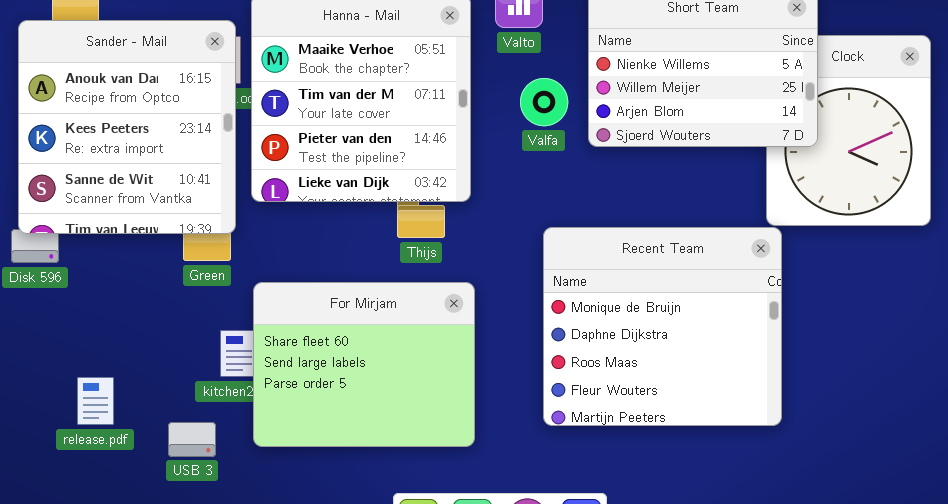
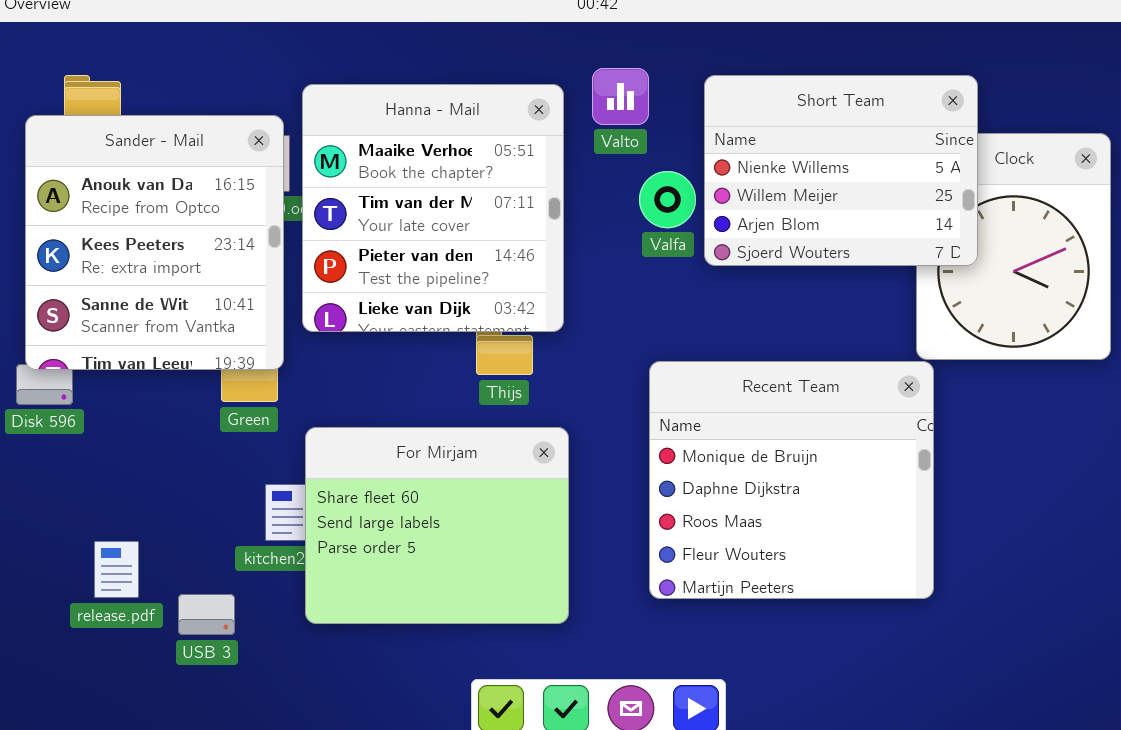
Valfa: [520,78,568,126] -> [639,171,696,228], moved
USB 3: [168,422,216,457] -> [178,594,235,635], moved

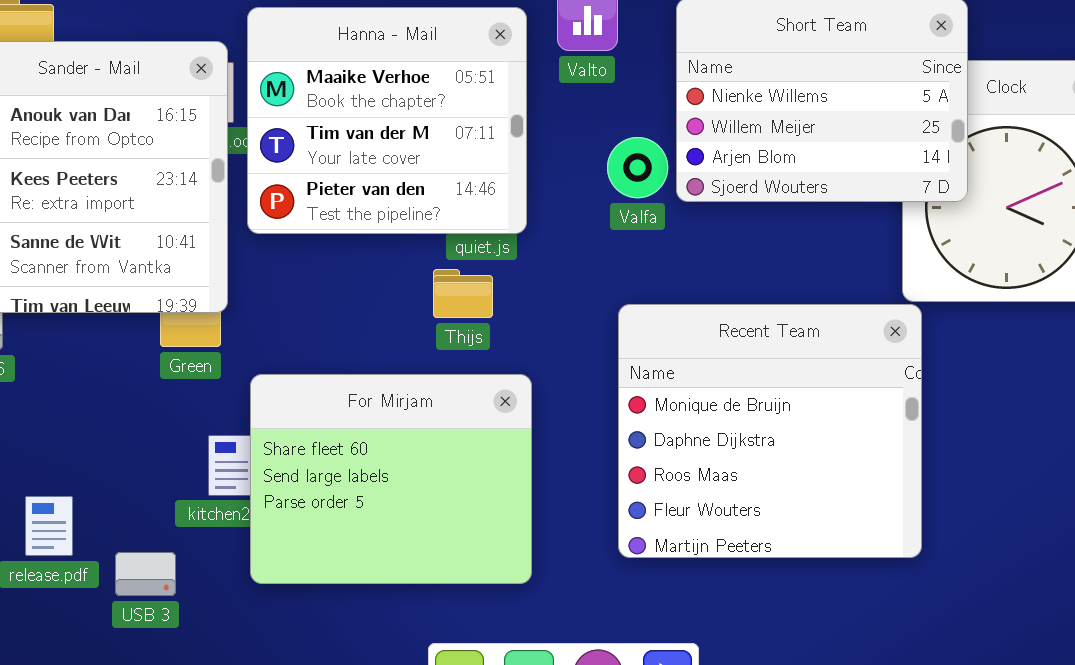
Hanna - Mail: [302,84,564,332] -> [247,7,527,234], resized
Valfa: [639,171,696,228] -> [607,137,668,198], moved

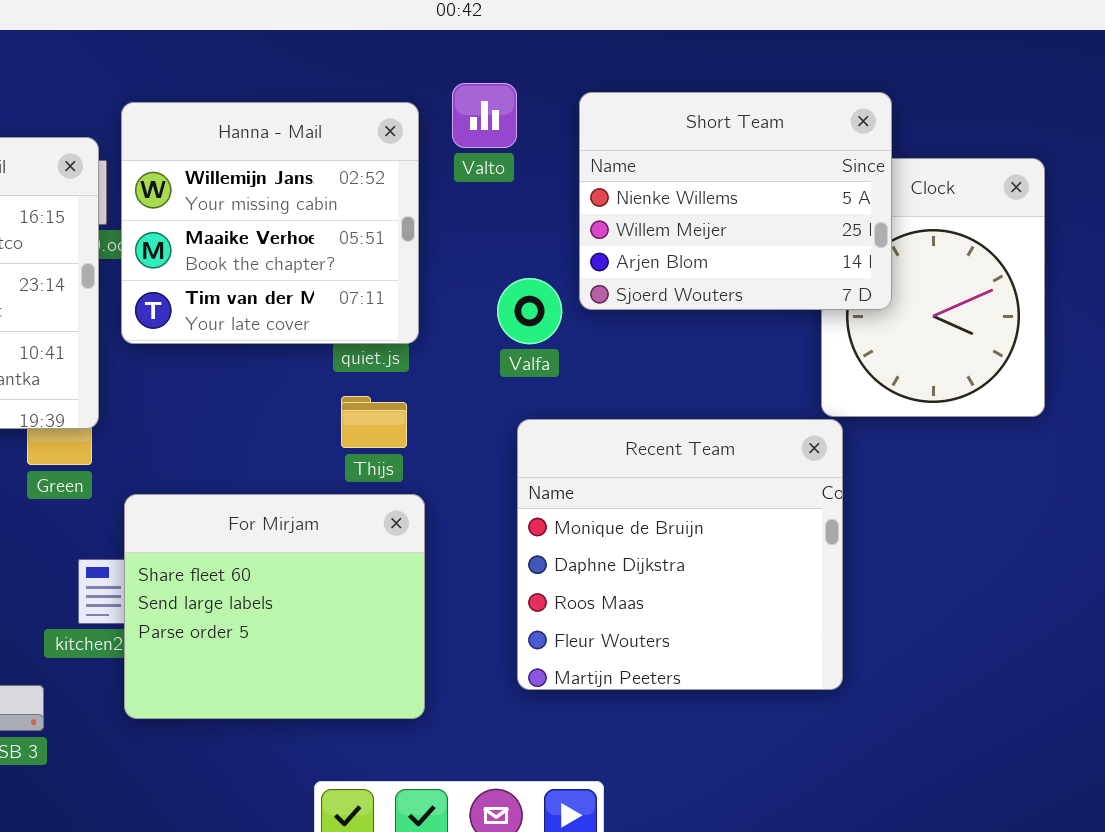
Hanna - Mail: [247,7,527,234] -> [121,102,419,344], scrolled up 1 row
Valfa: [607,137,668,198] -> [497,278,562,344], moved
Thijs: [433,269,493,318] -> [341,396,407,448], moved

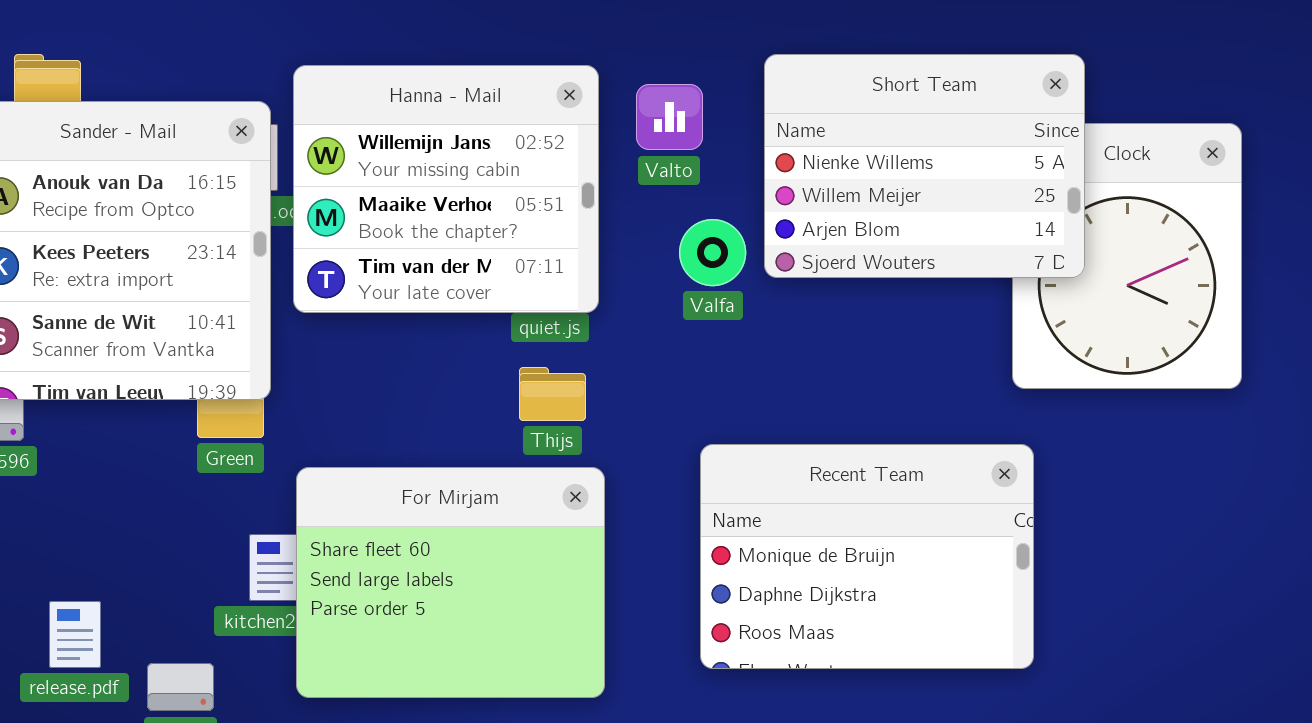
Valto: [452,83,517,148] -> [636,84,703,150], moved
Valfa: [497,278,562,344] -> [679,219,746,286], moved
Recent Team: [517,419,843,690] -> [700,444,1034,669], resized

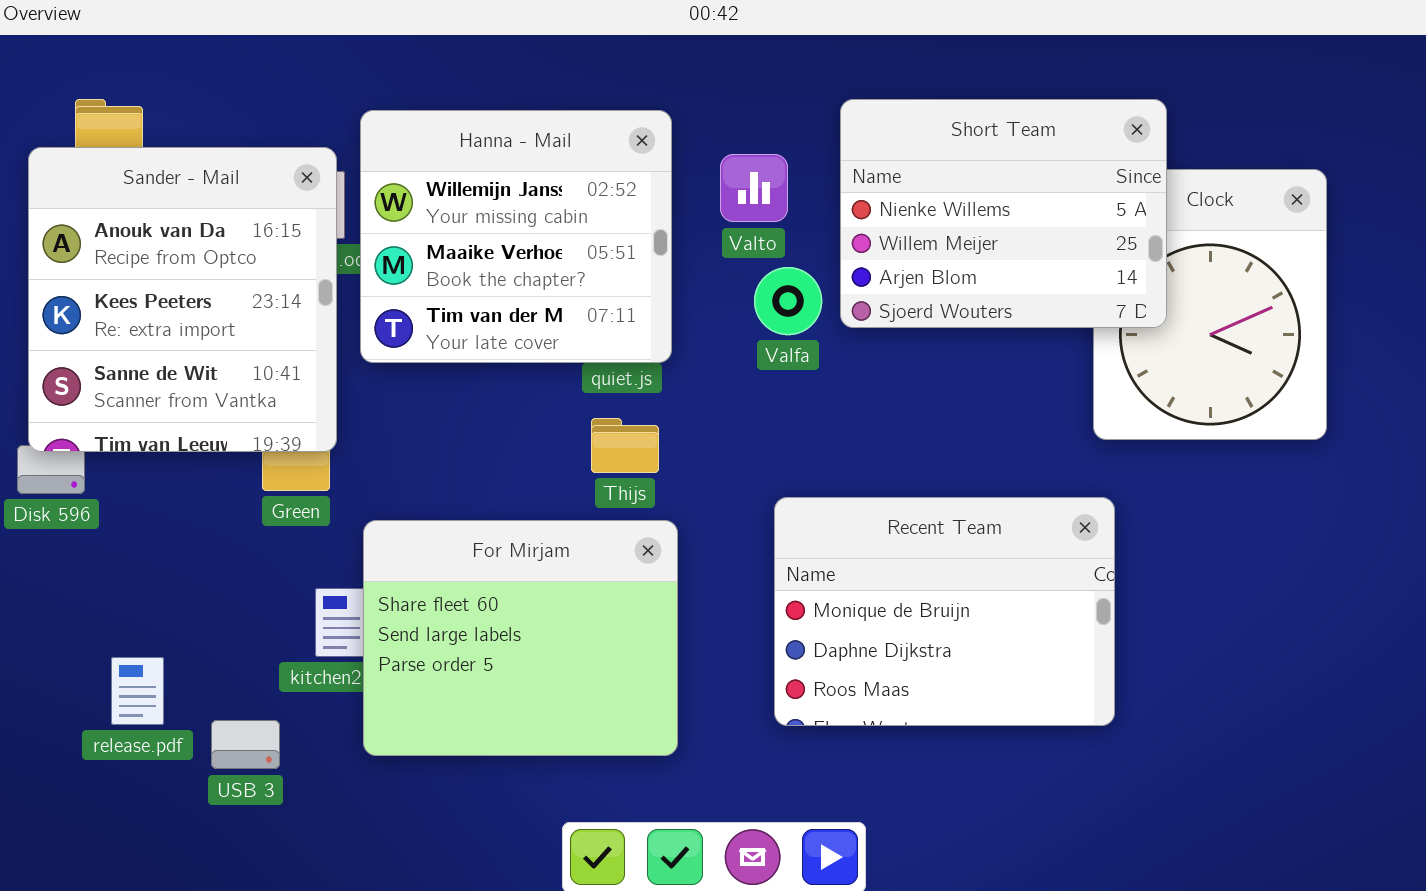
Valto: [636,84,703,150] -> [720,154,788,222], moved

